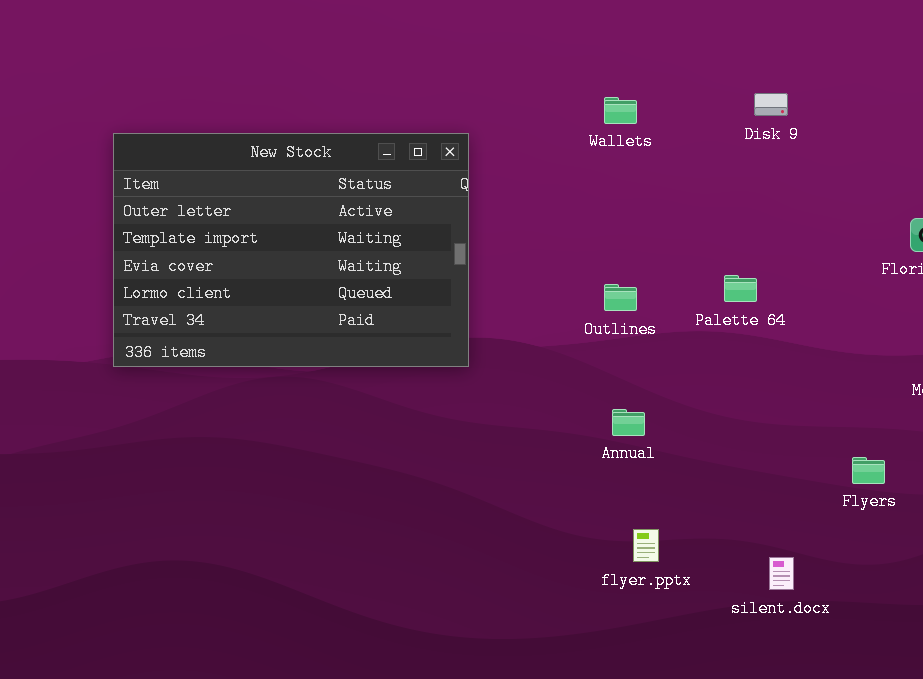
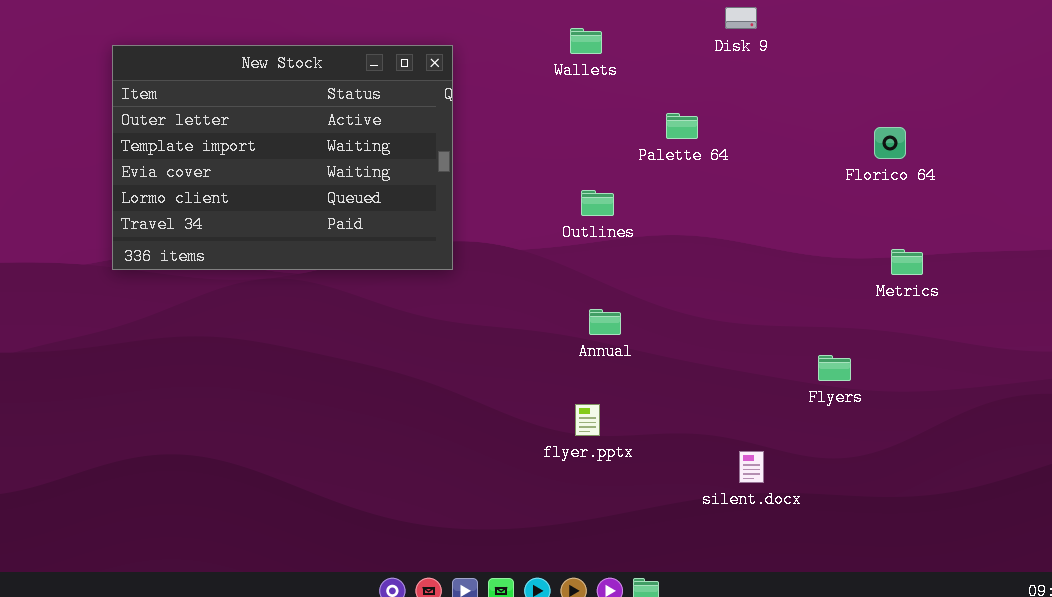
Wallets: [604,97,637,124] -> [570,28,602,54], moved
Palette 64: [724,275,757,302] -> [666,113,698,139], moved
flyer.pptx: [633,529,659,562] -> [575,404,600,436], moved

